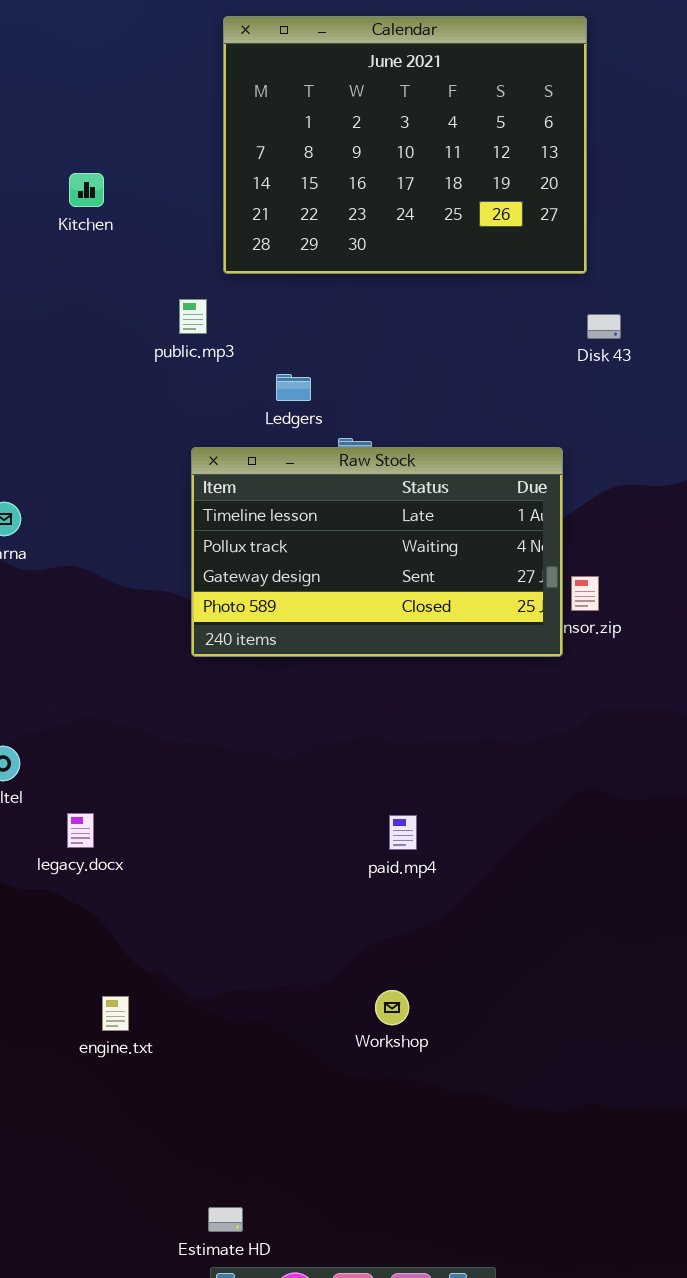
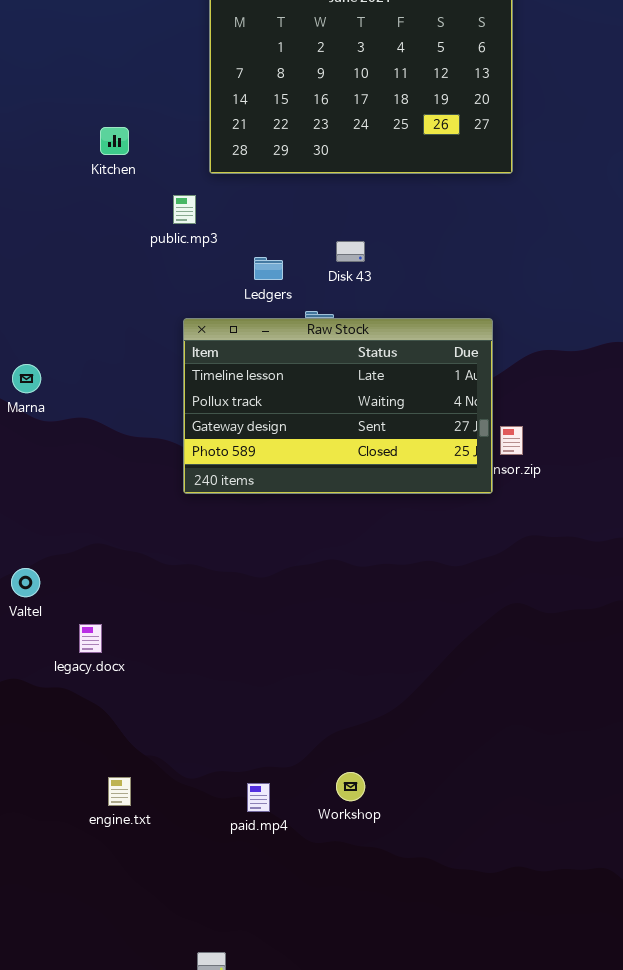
Kitchen: [69,173,104,207] -> [100,127,129,155], moved
Disk 43: [587,314,621,339] -> [336,241,365,262], moved
paid.mp4: [389,815,417,850] -> [247,783,270,812], moved

